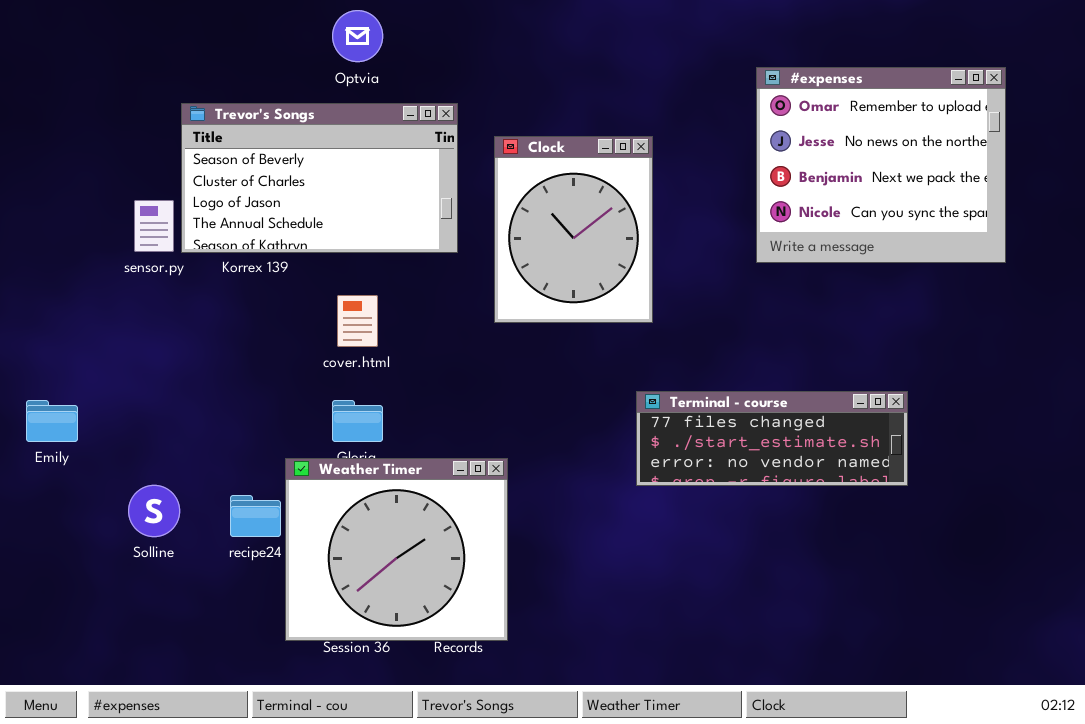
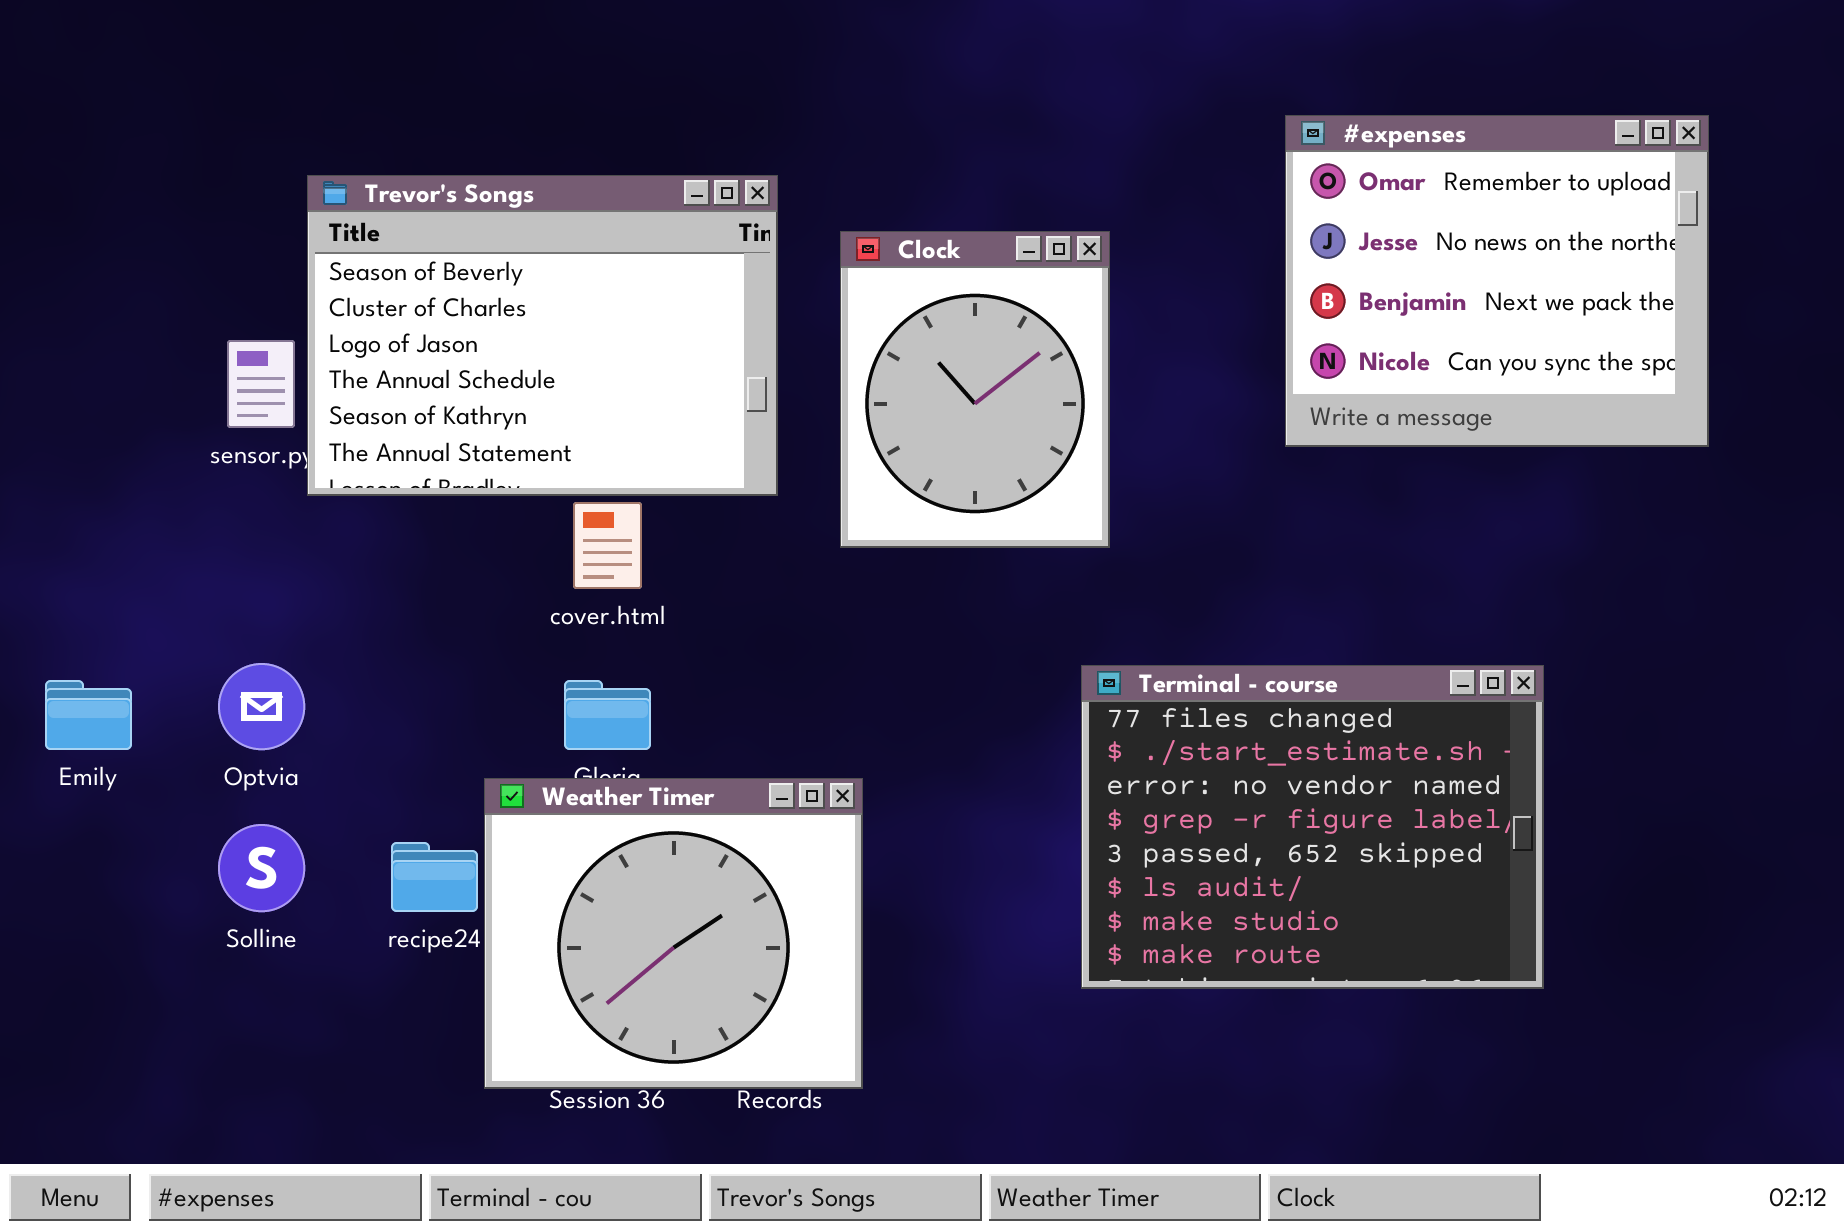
Optvia: [332,10,383,62] -> [218,663,305,750], moved
Trevor's Songs: [181,103,458,253] -> [307,175,778,496], resized
Terminal - course: [636,391,908,486] -> [1081,665,1544,989], resized

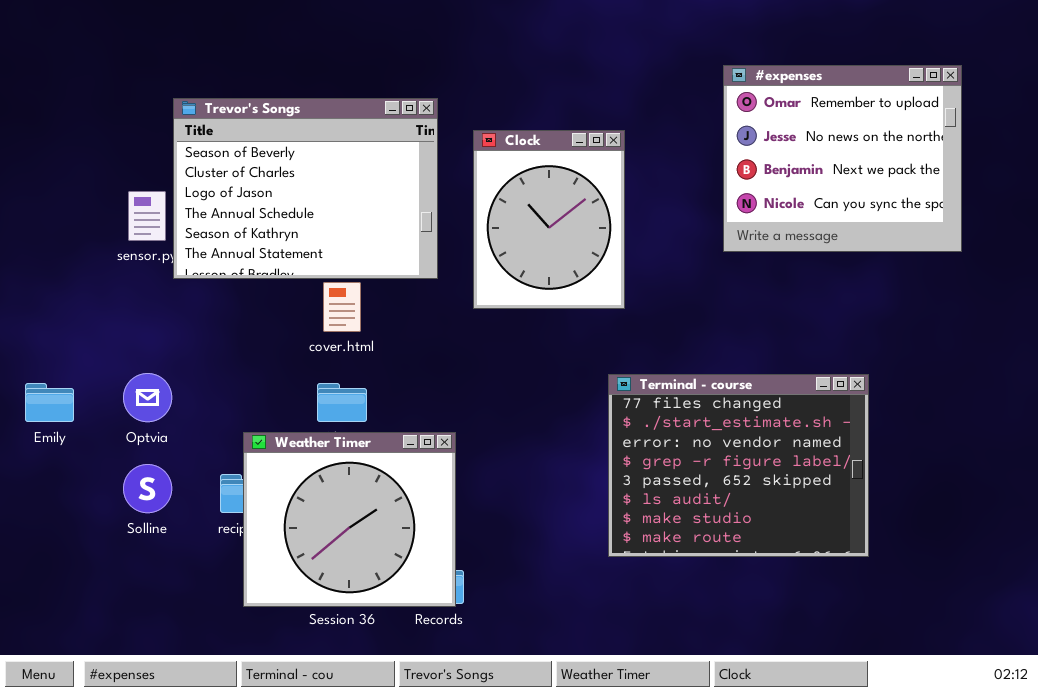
Weather Timer: [484,778,863,1089] -> [243,432,456,607], moved

